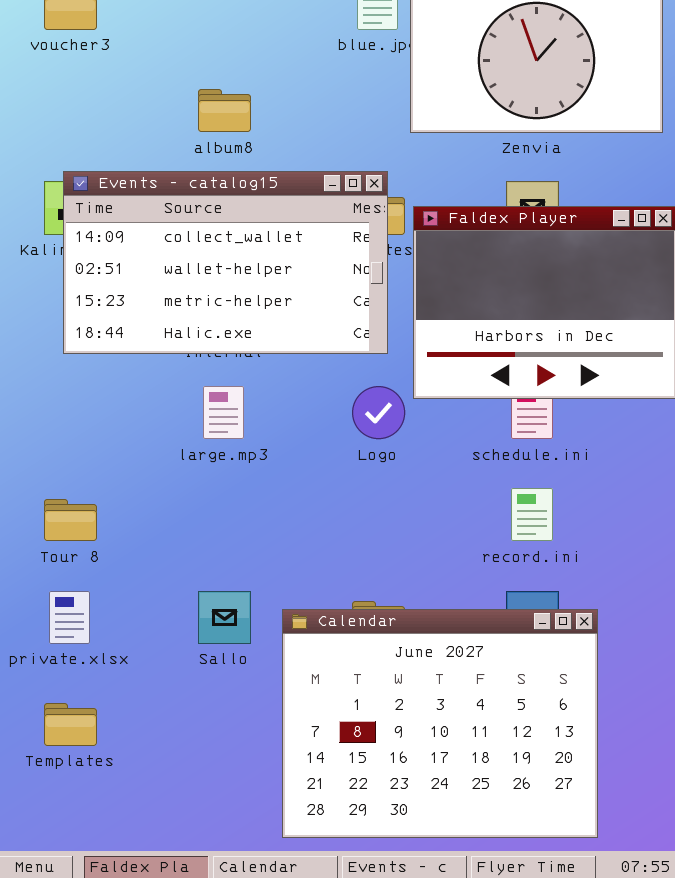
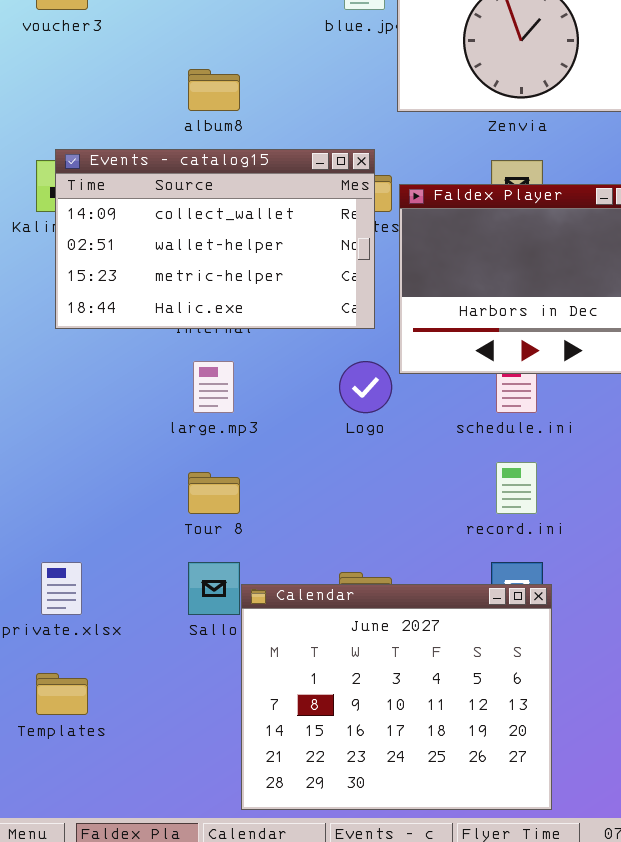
Tour 8: [44,499,97,541] -> [188,472,240,514], moved
Calendar: [282,609,598,838] -> [241,584,552,810], moved

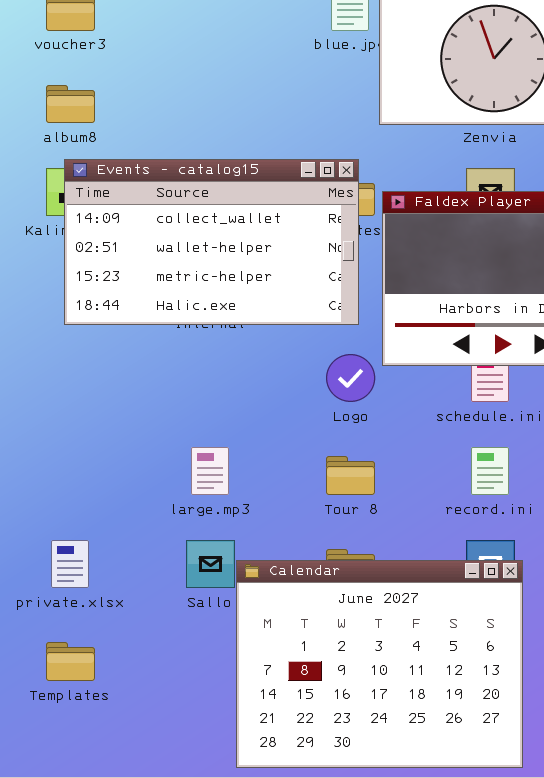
album8: [188,69,240,111] -> [46,85,95,123], moved
large.mp3: [193,361,234,413] -> [191,447,229,495], moved
Tour 8: [188,472,240,514] -> [326,456,375,495], moved

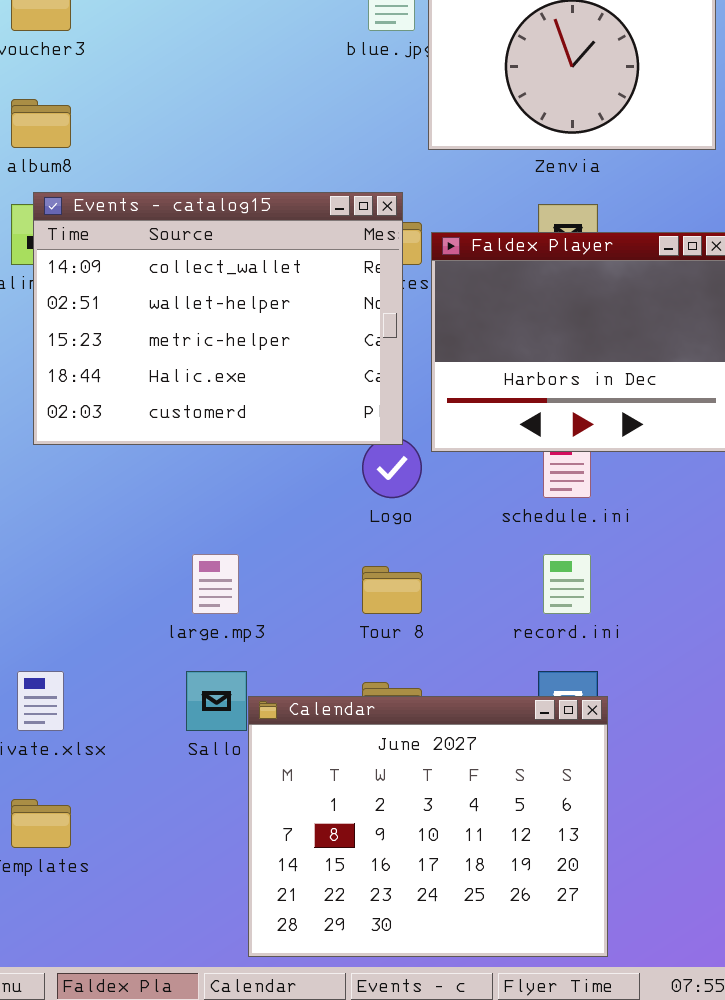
Events - catalog15: [64,159,359,325] -> [33,192,403,445], resized

